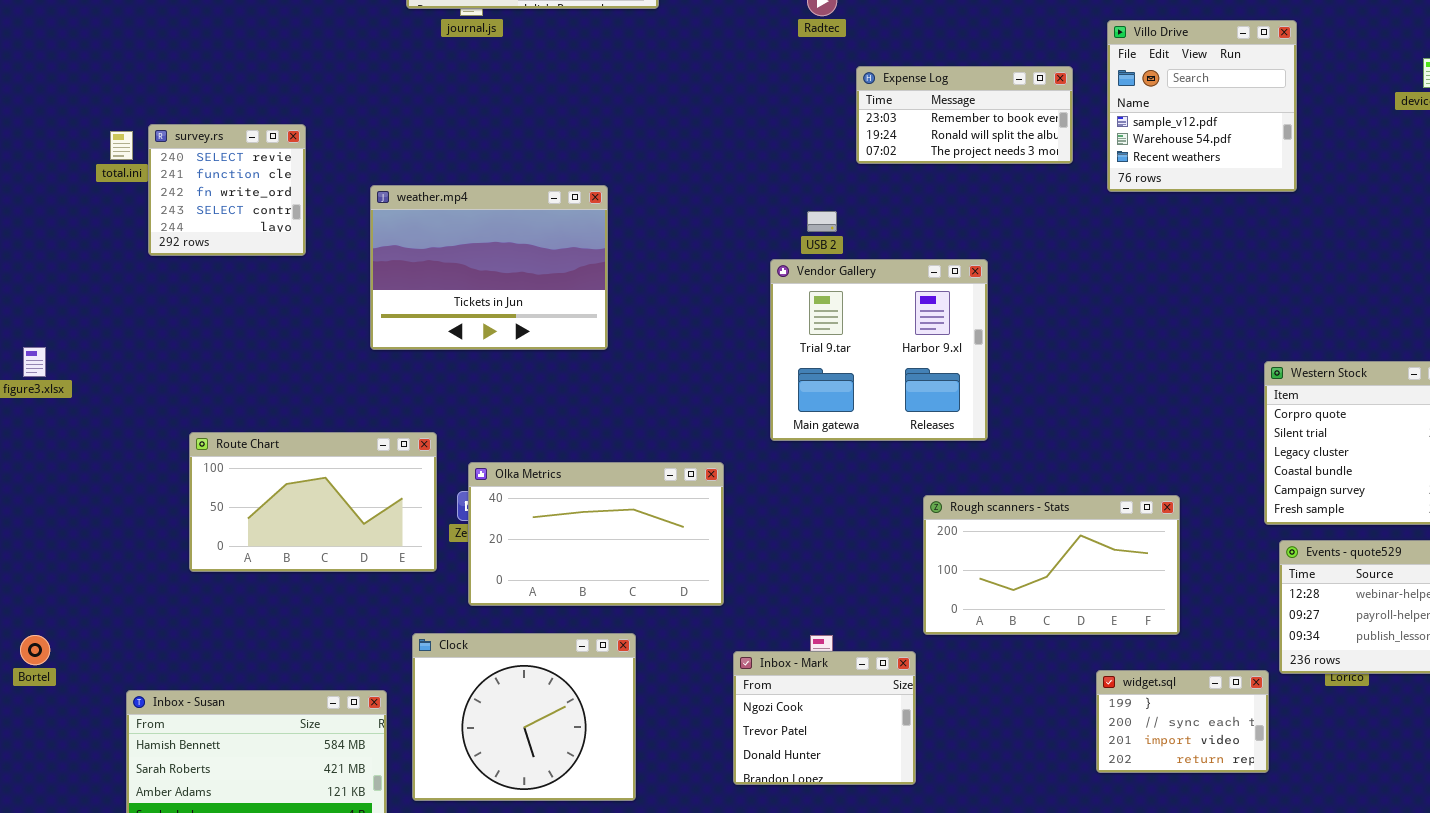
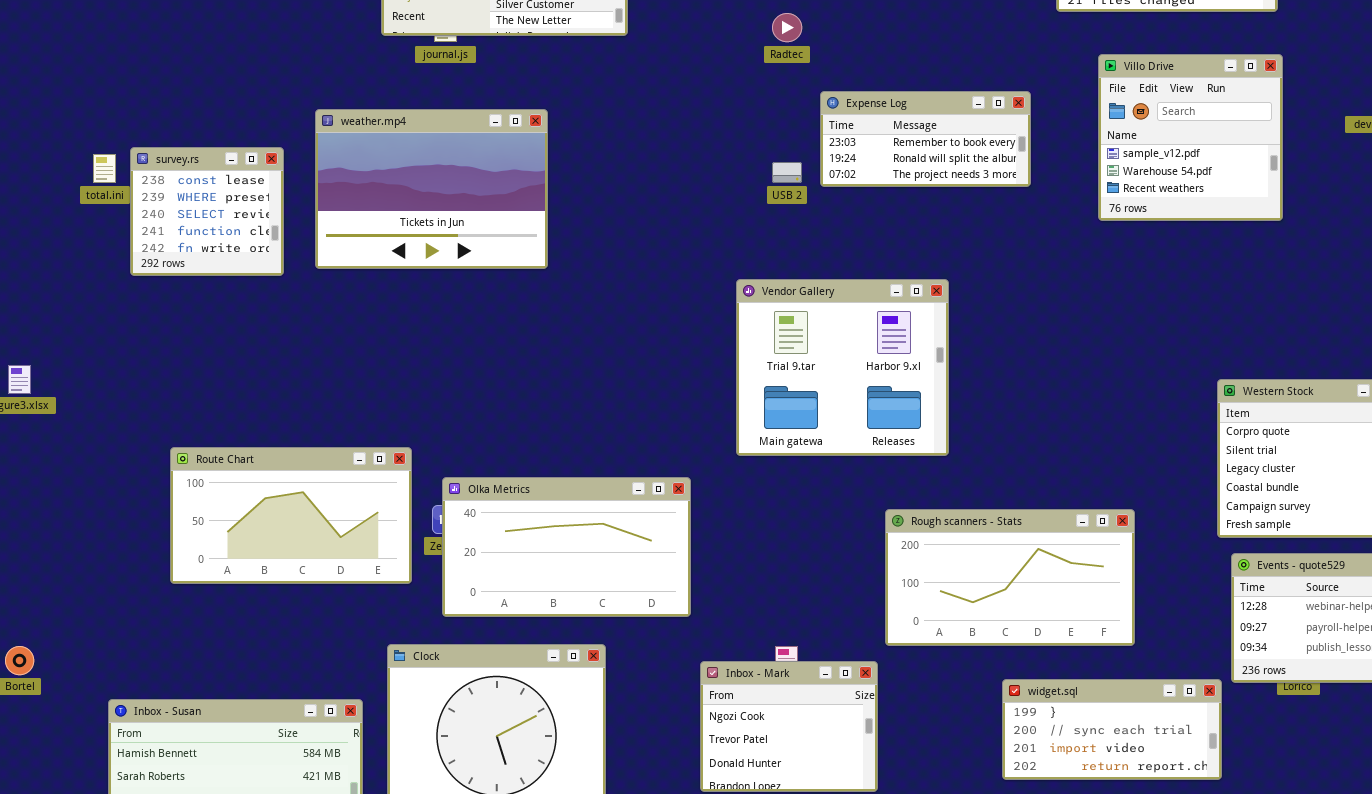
Villo Drive: [1107,20,1297,192] -> [1098,54,1283,221], moved
survey.rs: [148,124,306,256] -> [130,147,284,276], scrolled up 2 rows
weather.mp4: [370,185,608,350] -> [315,109,548,269], moved
USB 2: [807,211,837,232] -> [772,162,802,183], moved
widget.sql: [1096,670,1269,773] -> [1002,679,1222,780], resized

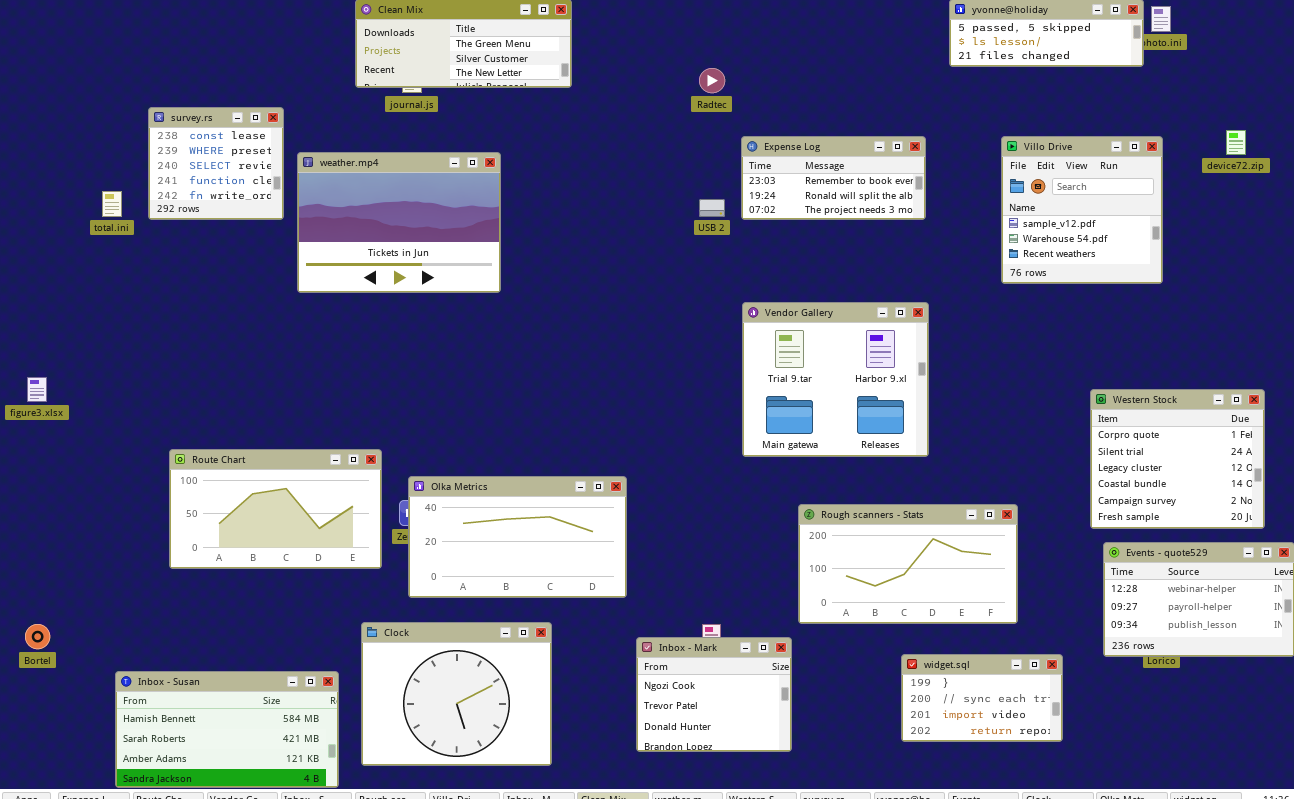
Villo Drive: [1098,54,1283,221] -> [1001,136,1163,284], moved
survey.rs: [130,147,284,276] -> [148,107,284,220], moved
Vendor Gallery: [736,279,949,456] -> [742,302,929,457], moved
widget.sql: [1002,679,1222,780] -> [901,654,1063,742], resized

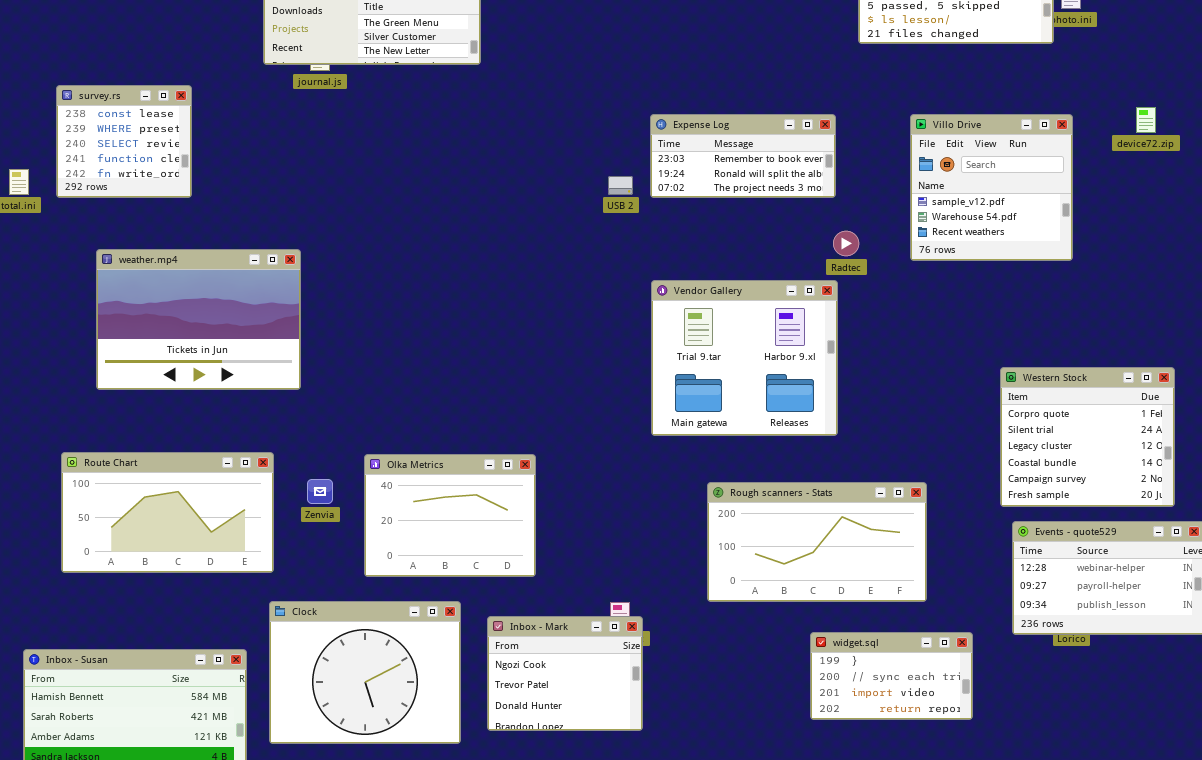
Radtec: [699,68,725,93] -> [833,231,859,256], moved
weather.mp4: [297,152,501,293] -> [96,249,301,390], moved
Route Chart: [169,449,382,569] -> [61,452,274,573], moved
Olka Metrics: [408,476,627,598] -> [364,454,536,577], resized
Inbox - Mark: [636,637,792,752] -> [487,616,643,731], moved

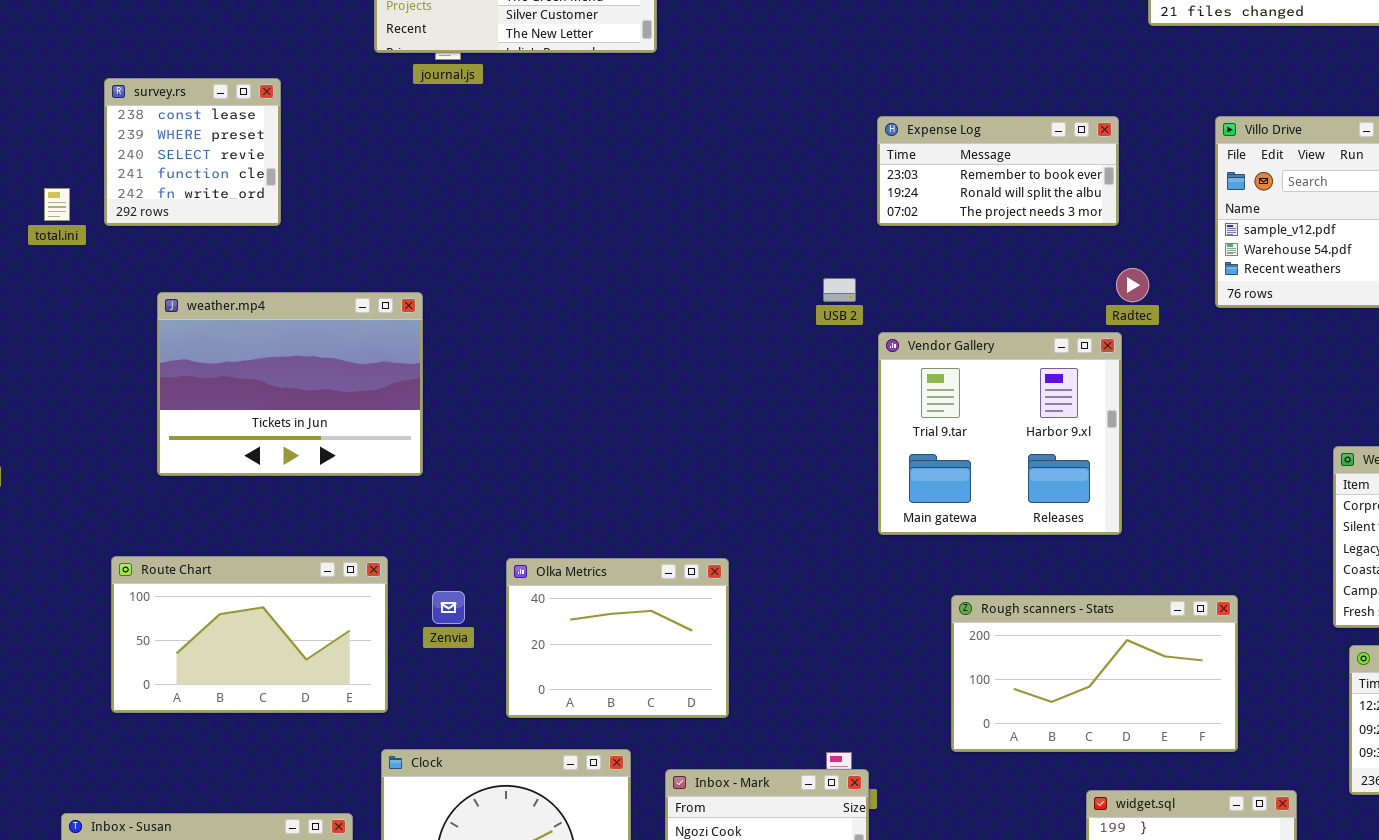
USB 2: [608,176,633,195] -> [823,278,856,302], moved

